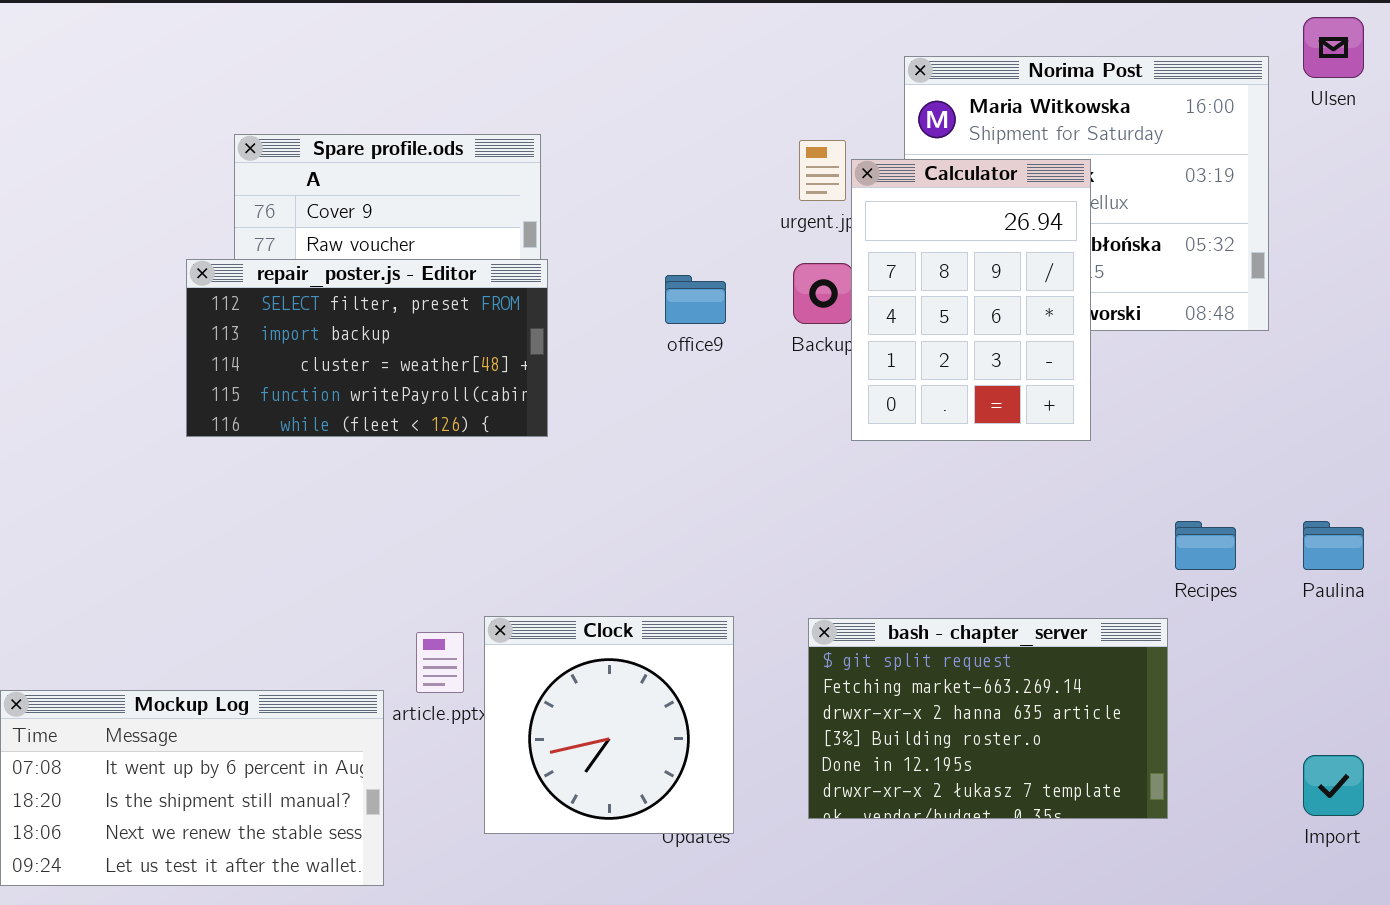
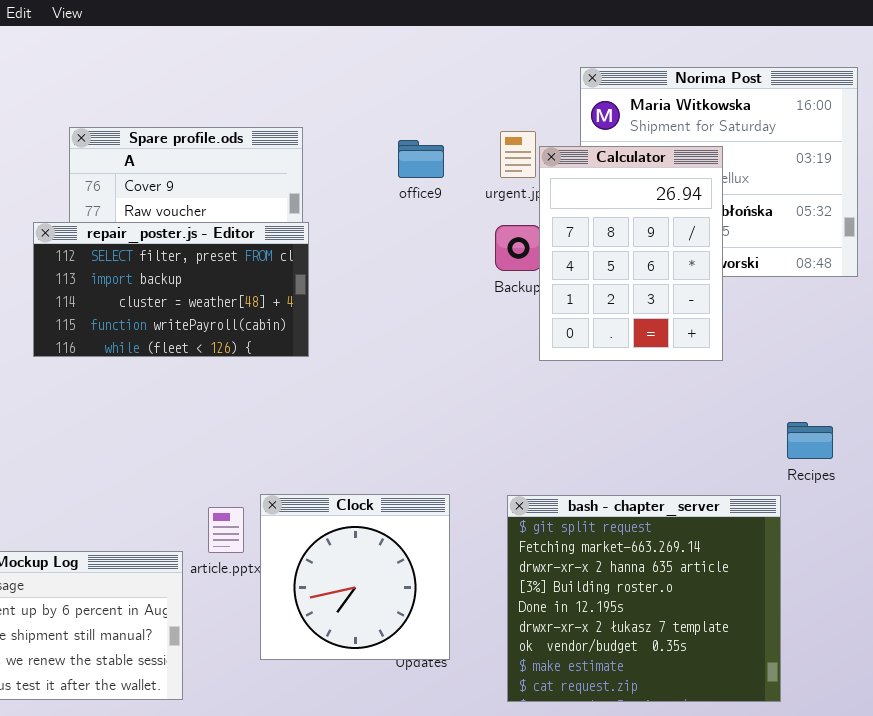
office9: [665,275,726,324] -> [398,140,444,178], moved
bash - chapter_server: [808,618,1168,819] -> [507,495,781,702], resized

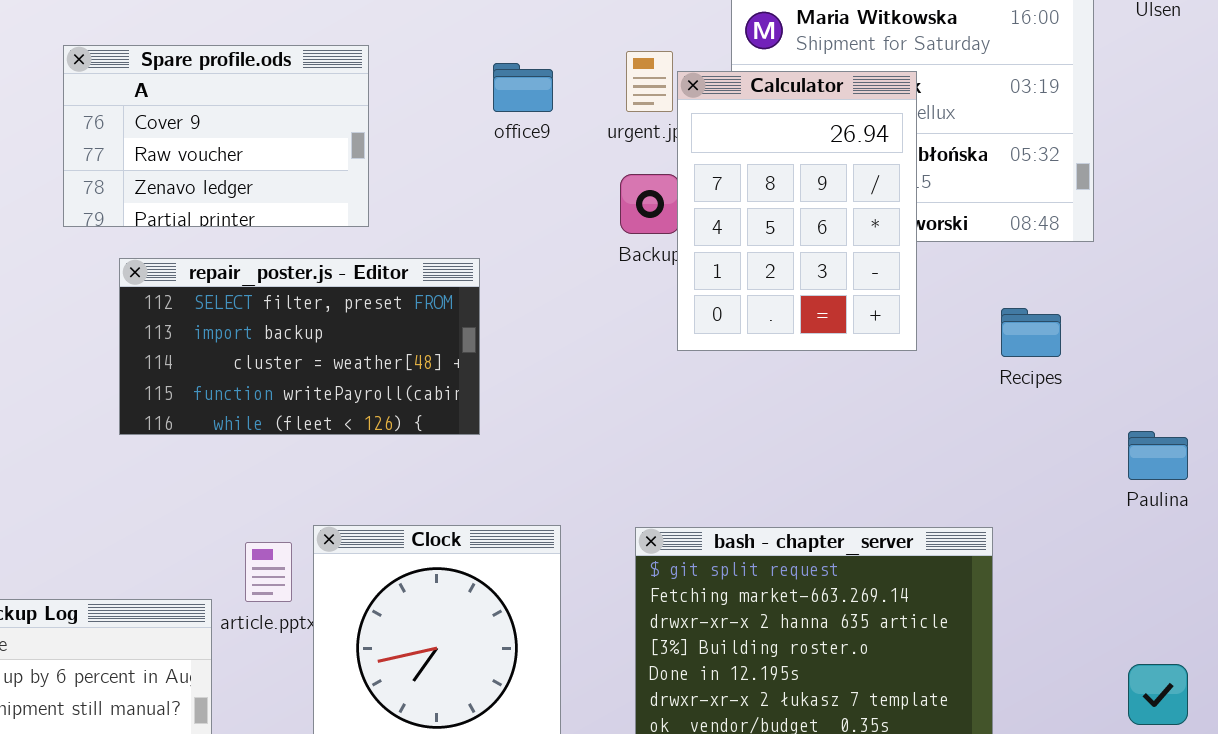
repair_poster.js - Editor: [33,222,309,357] -> [119,258,480,435], moved
Recipes: [787,422,833,459] -> [1001,308,1061,357], moved

